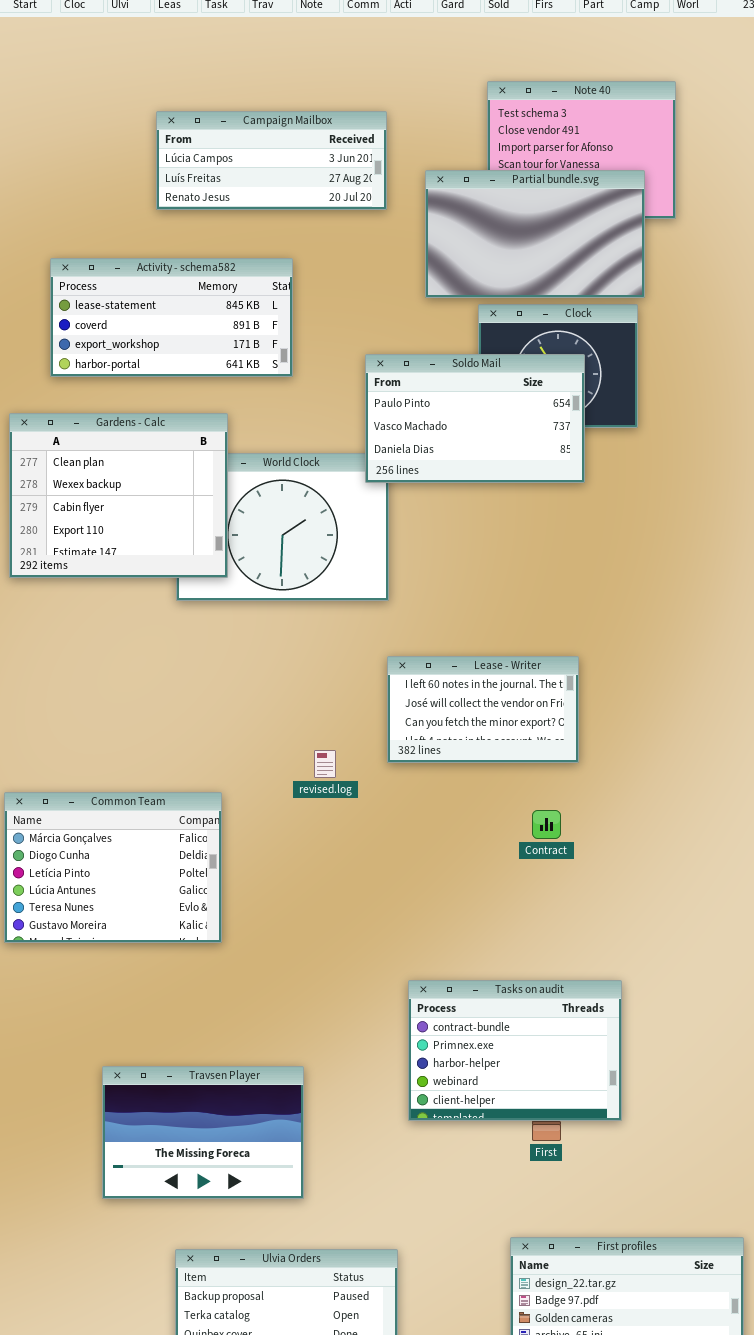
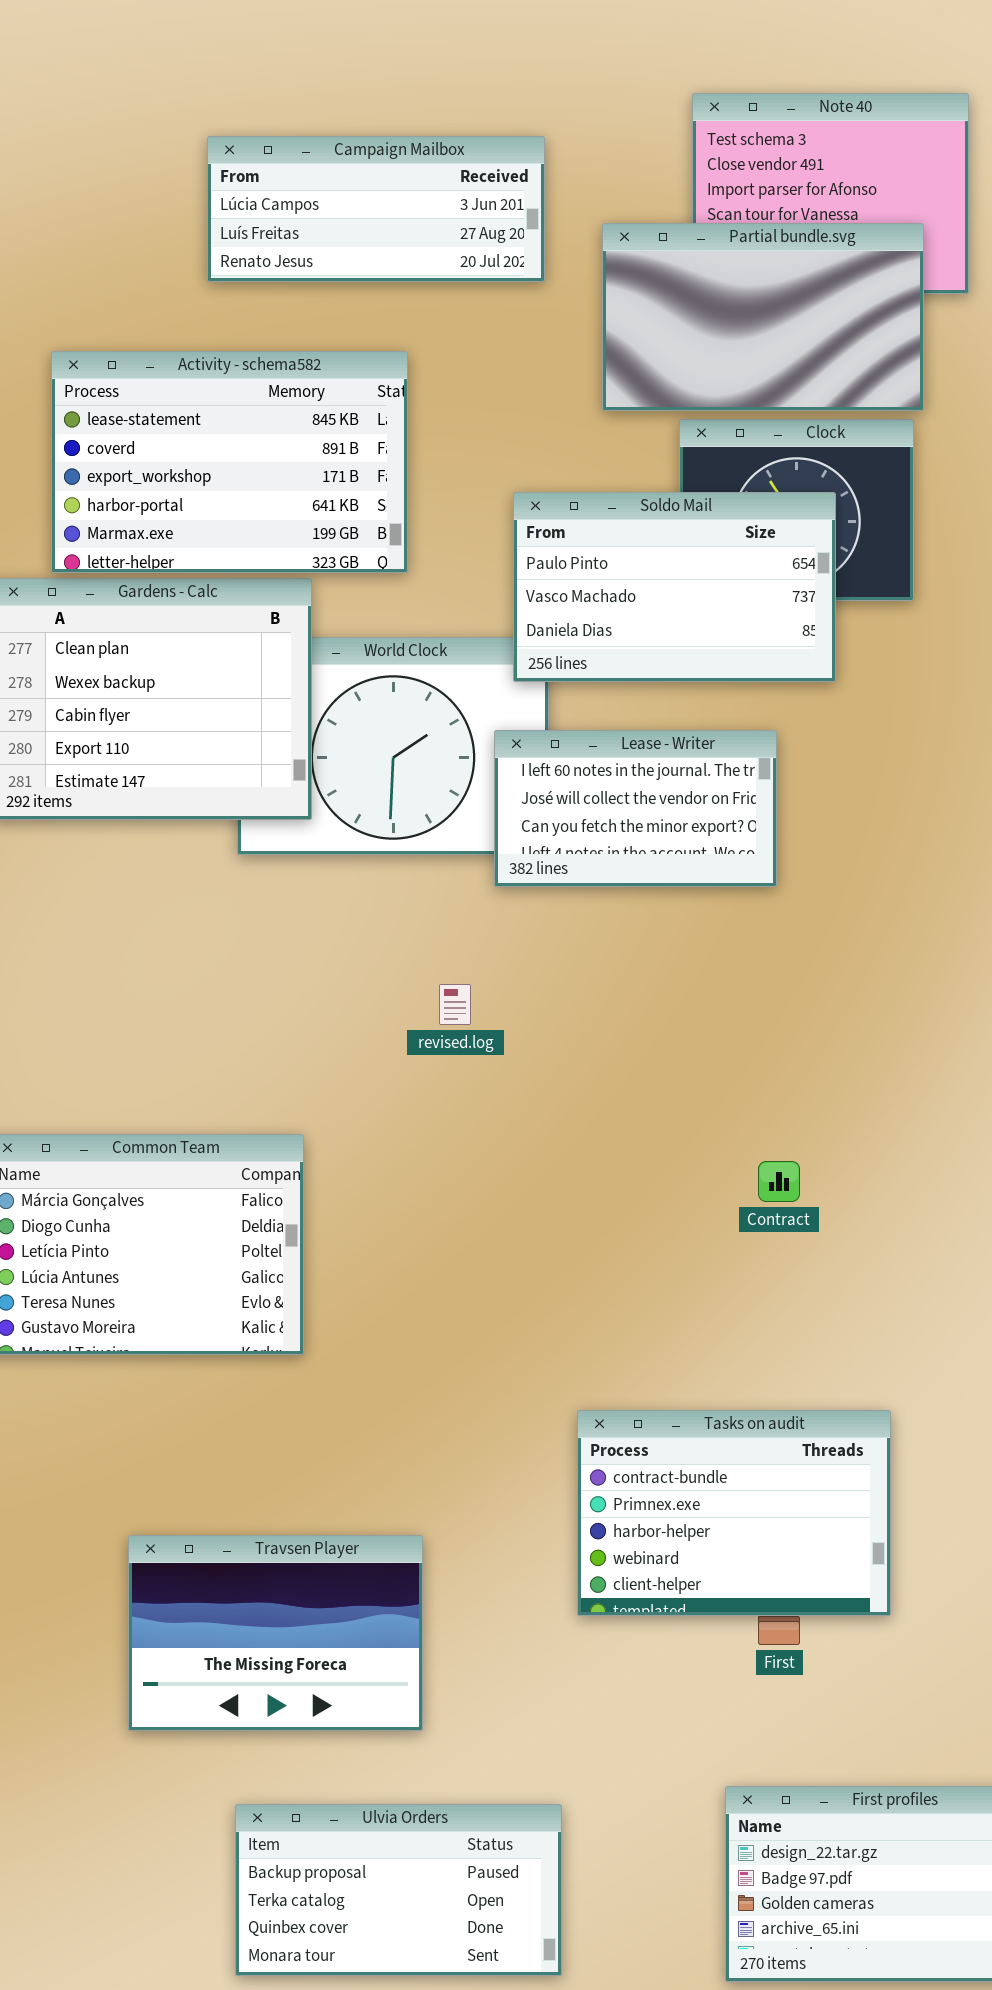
Activity - schema582: [50,258,293,377] -> [51,351,408,573], resized
Lease - Writer: [387,656,579,763] -> [494,730,777,887], moved
revised.log: [314,750,336,778] -> [439,984,471,1025], moved

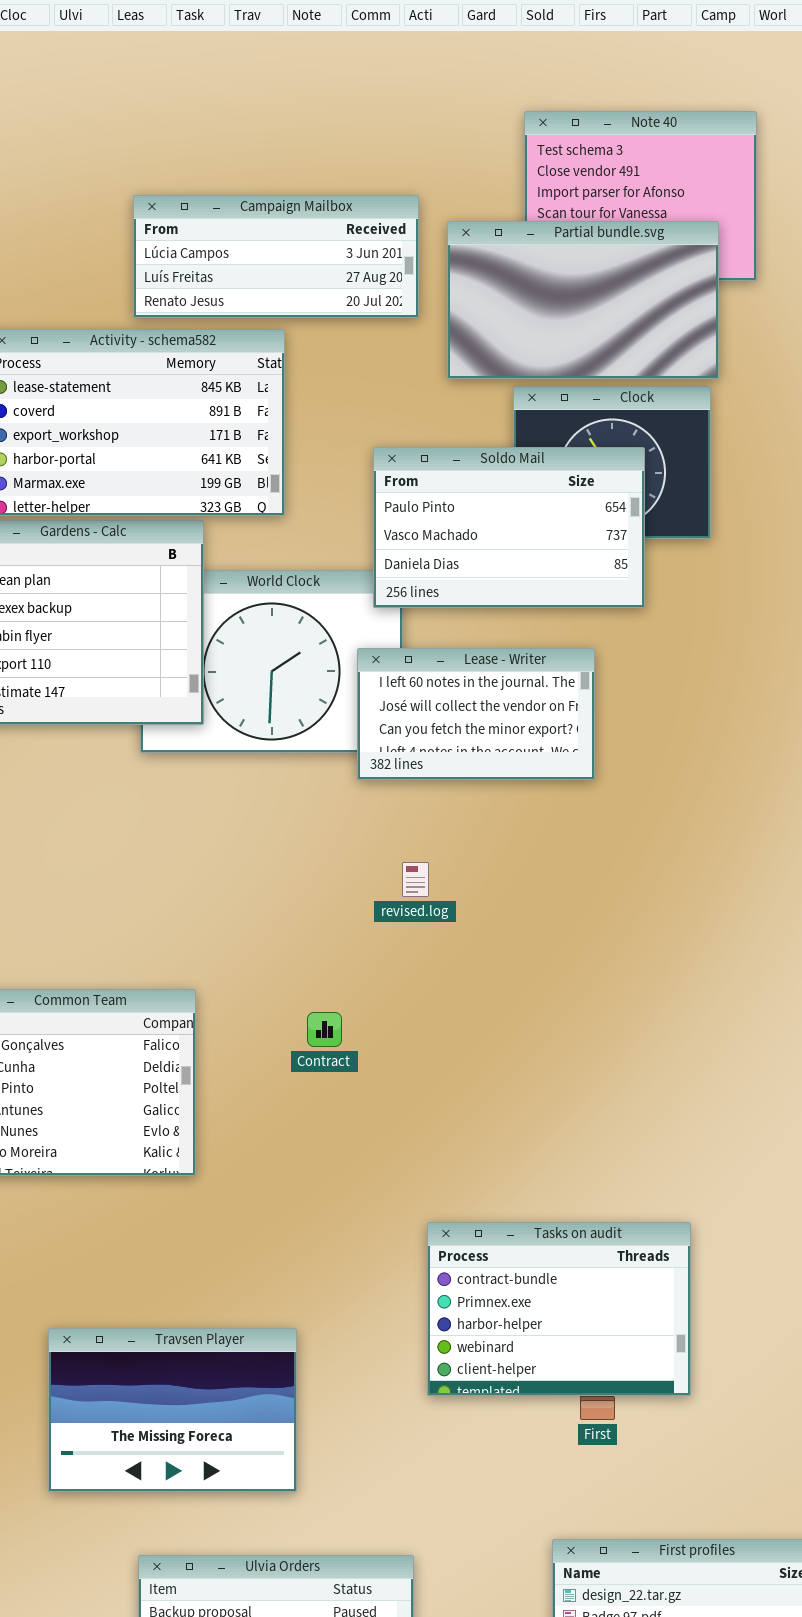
Campaign Mailbox: [207,136,545,282] -> [133,195,419,318], moved
revised.log: [439,984,471,1025] -> [402,862,429,897], moved
Contract: [758,1161,800,1202] -> [307,1012,342,1047], moved

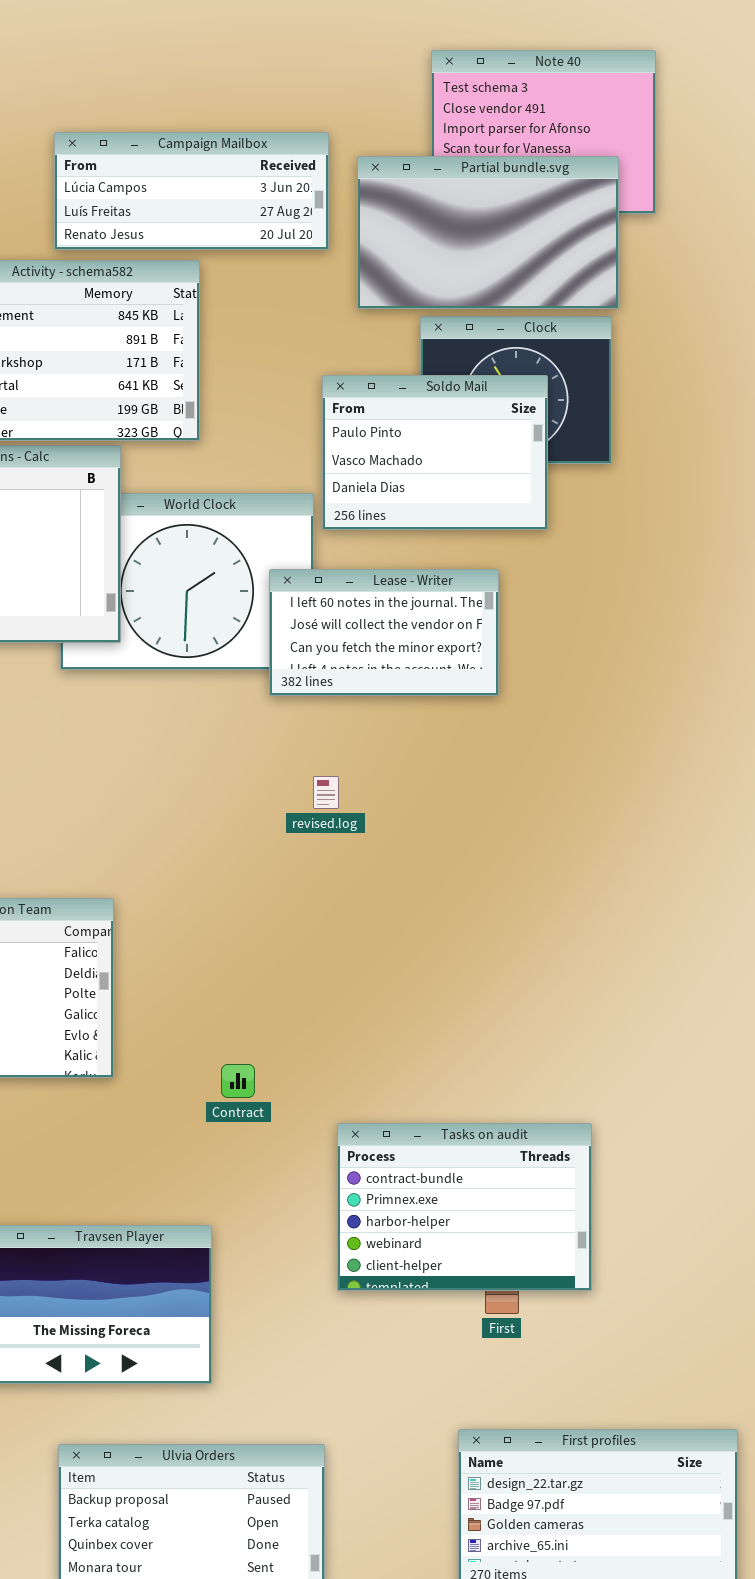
Soldo Mail: [373,447,645,608] -> [322,375,548,530], resized
Contract: [307,1012,342,1047] -> [221,1064,255,1098], moved

